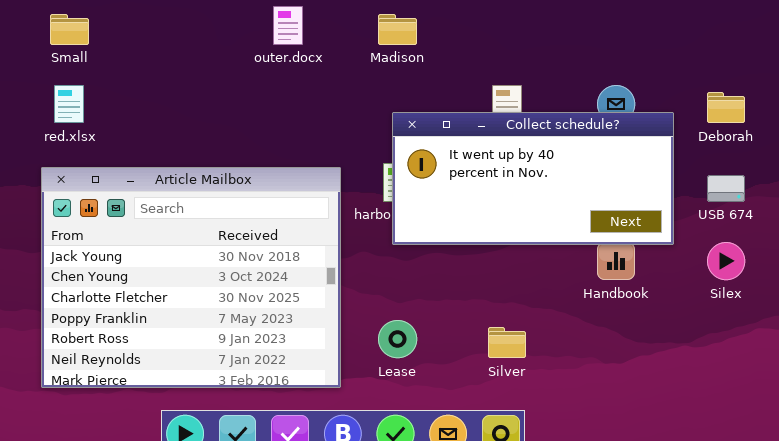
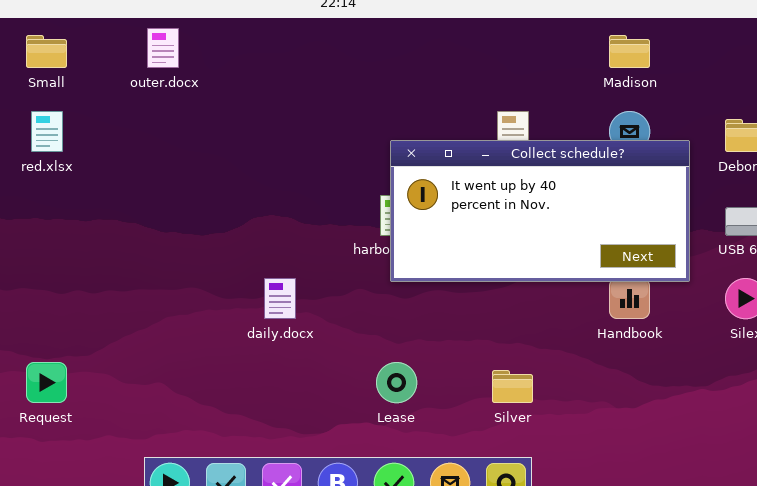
outer.docx: [273,6,303,45] -> [147,28,179,68], moved
Madison: [378,14,417,45] -> [609,35,650,68], moved
Article Mailbox: [41,167,341,388] -> none, closed

